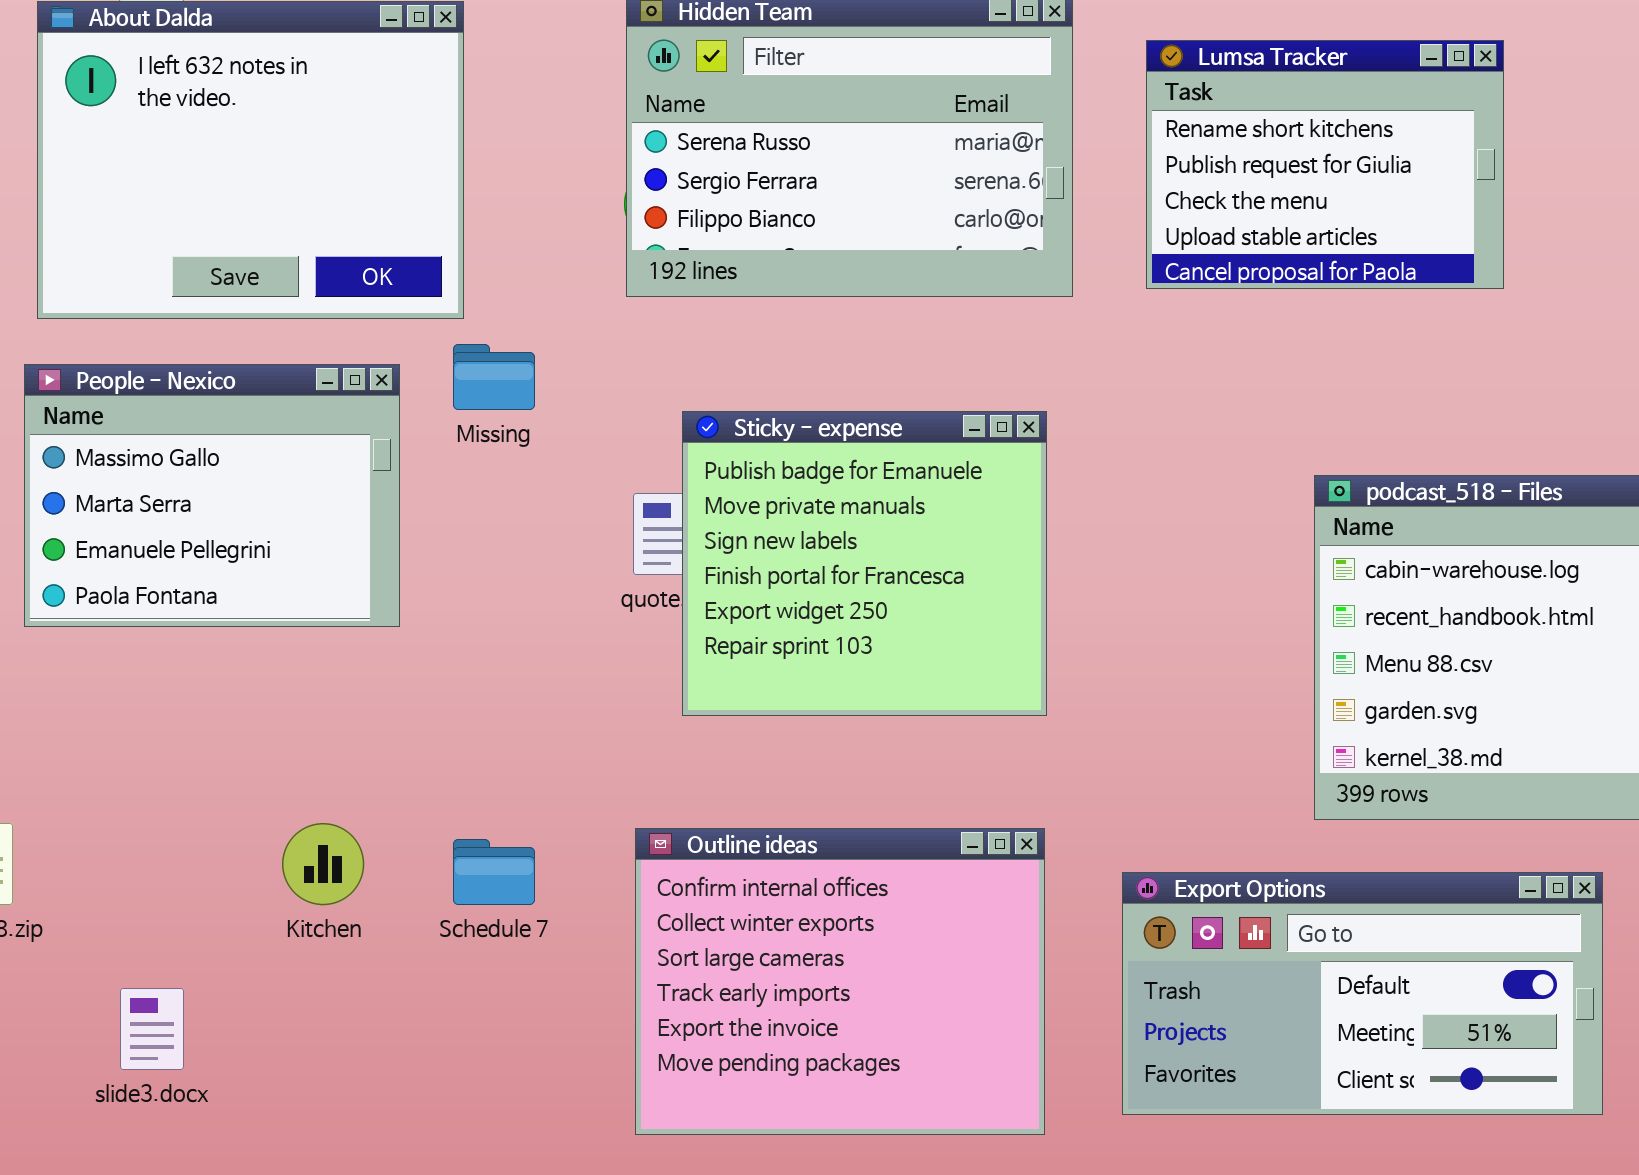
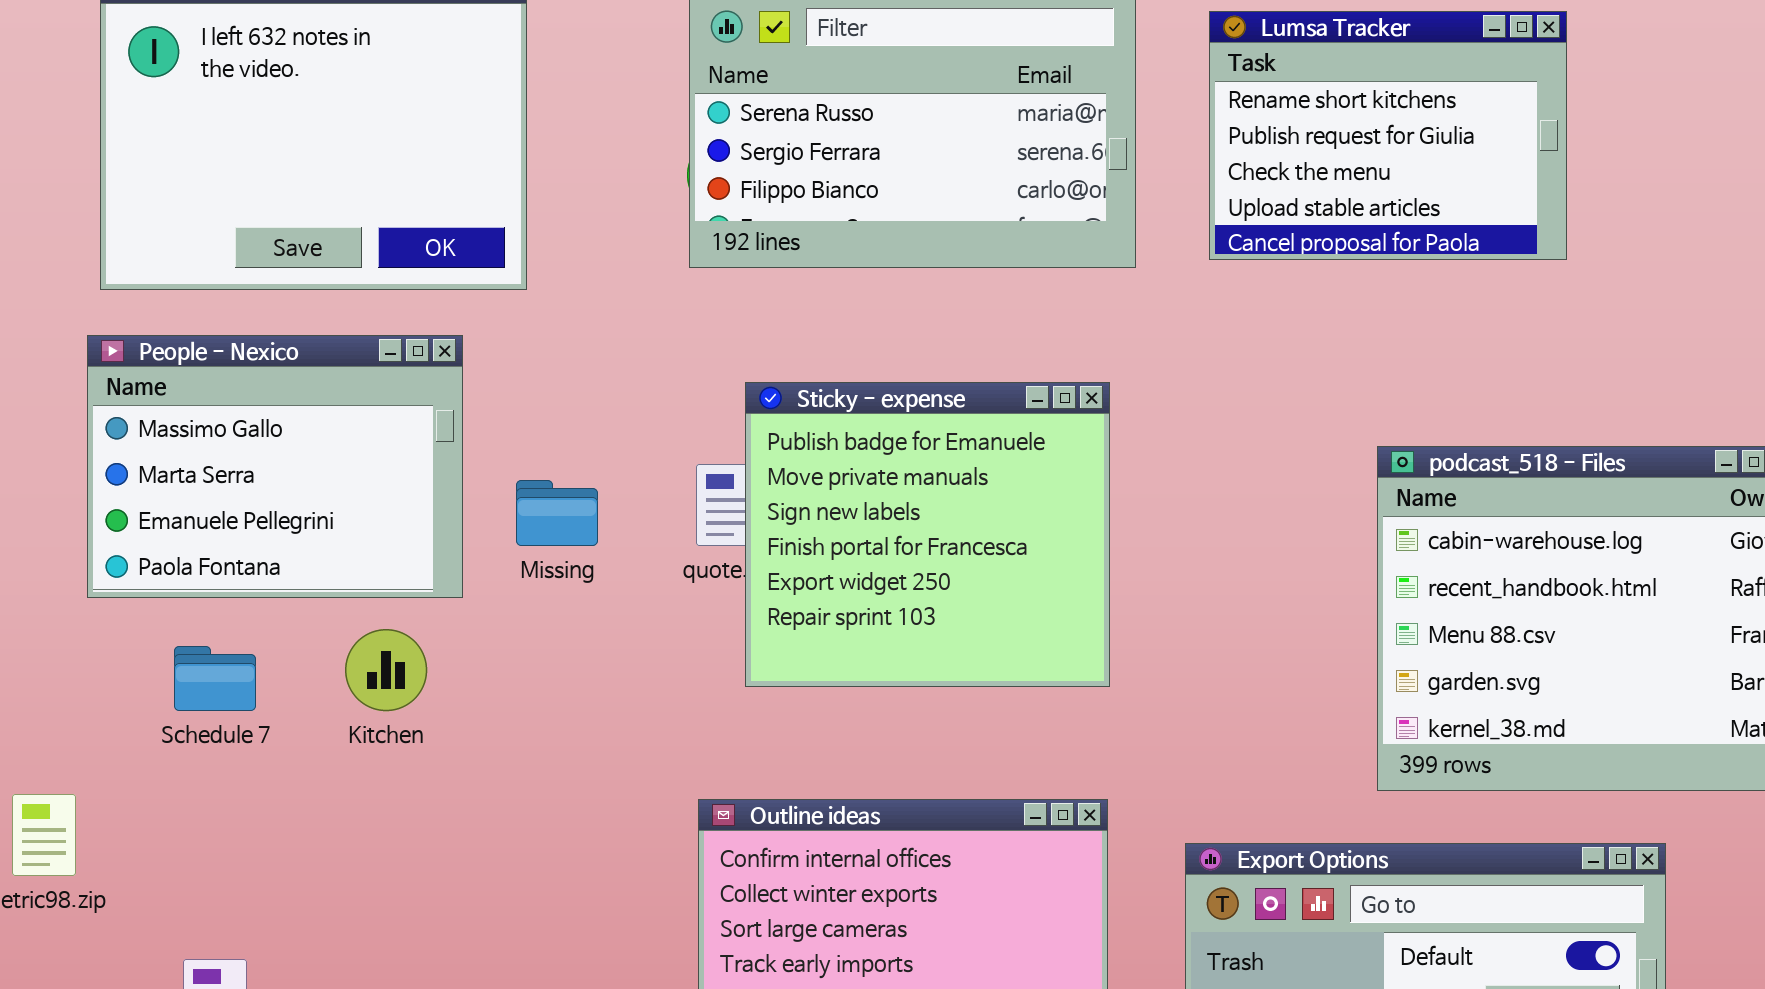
Missing: [453,344,535,410] -> [516,480,598,546], moved
Kitchen: [282,823,364,905] -> [345,629,427,711], moved
Schedule 7: [453,839,535,905] -> [174,646,256,711], moved

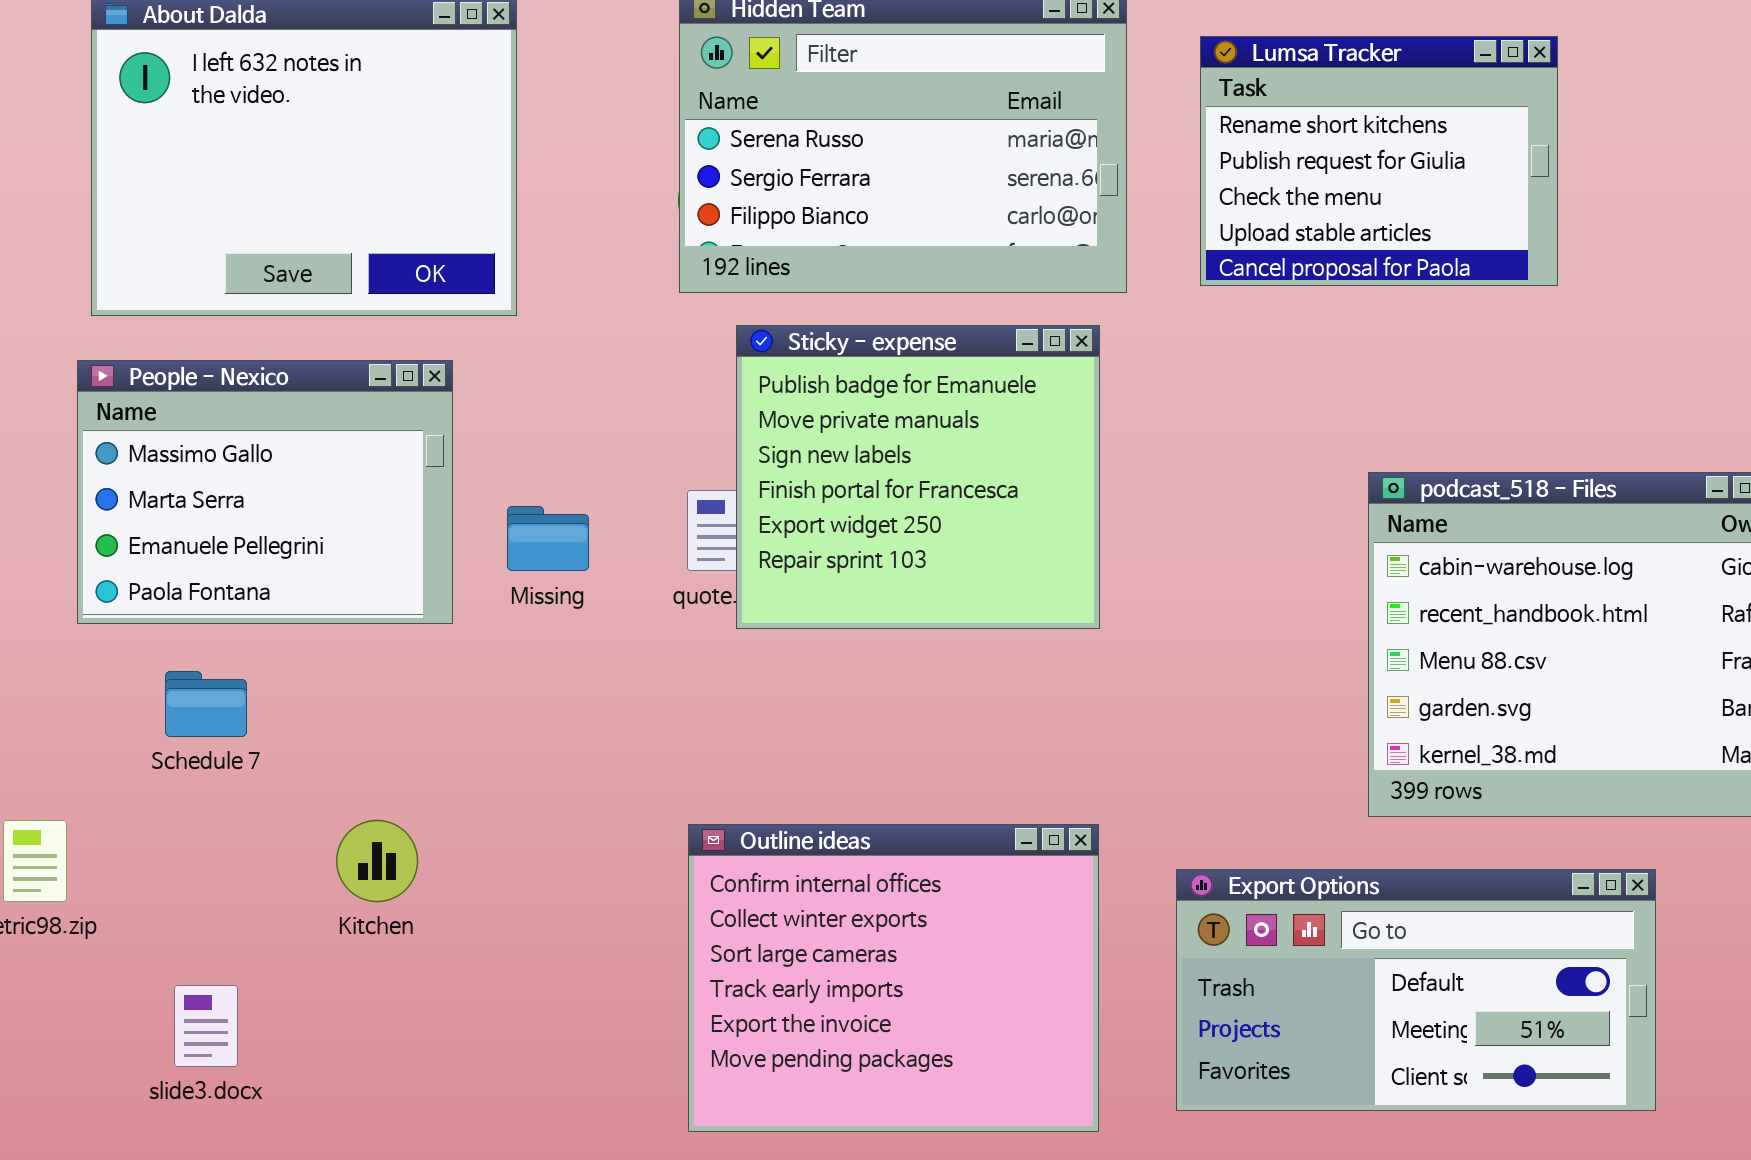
Sticky - expense: [745,382,1110,687] -> [736,325,1100,629], moved
Kitchen: [345,629,427,711] -> [336,820,418,902], moved

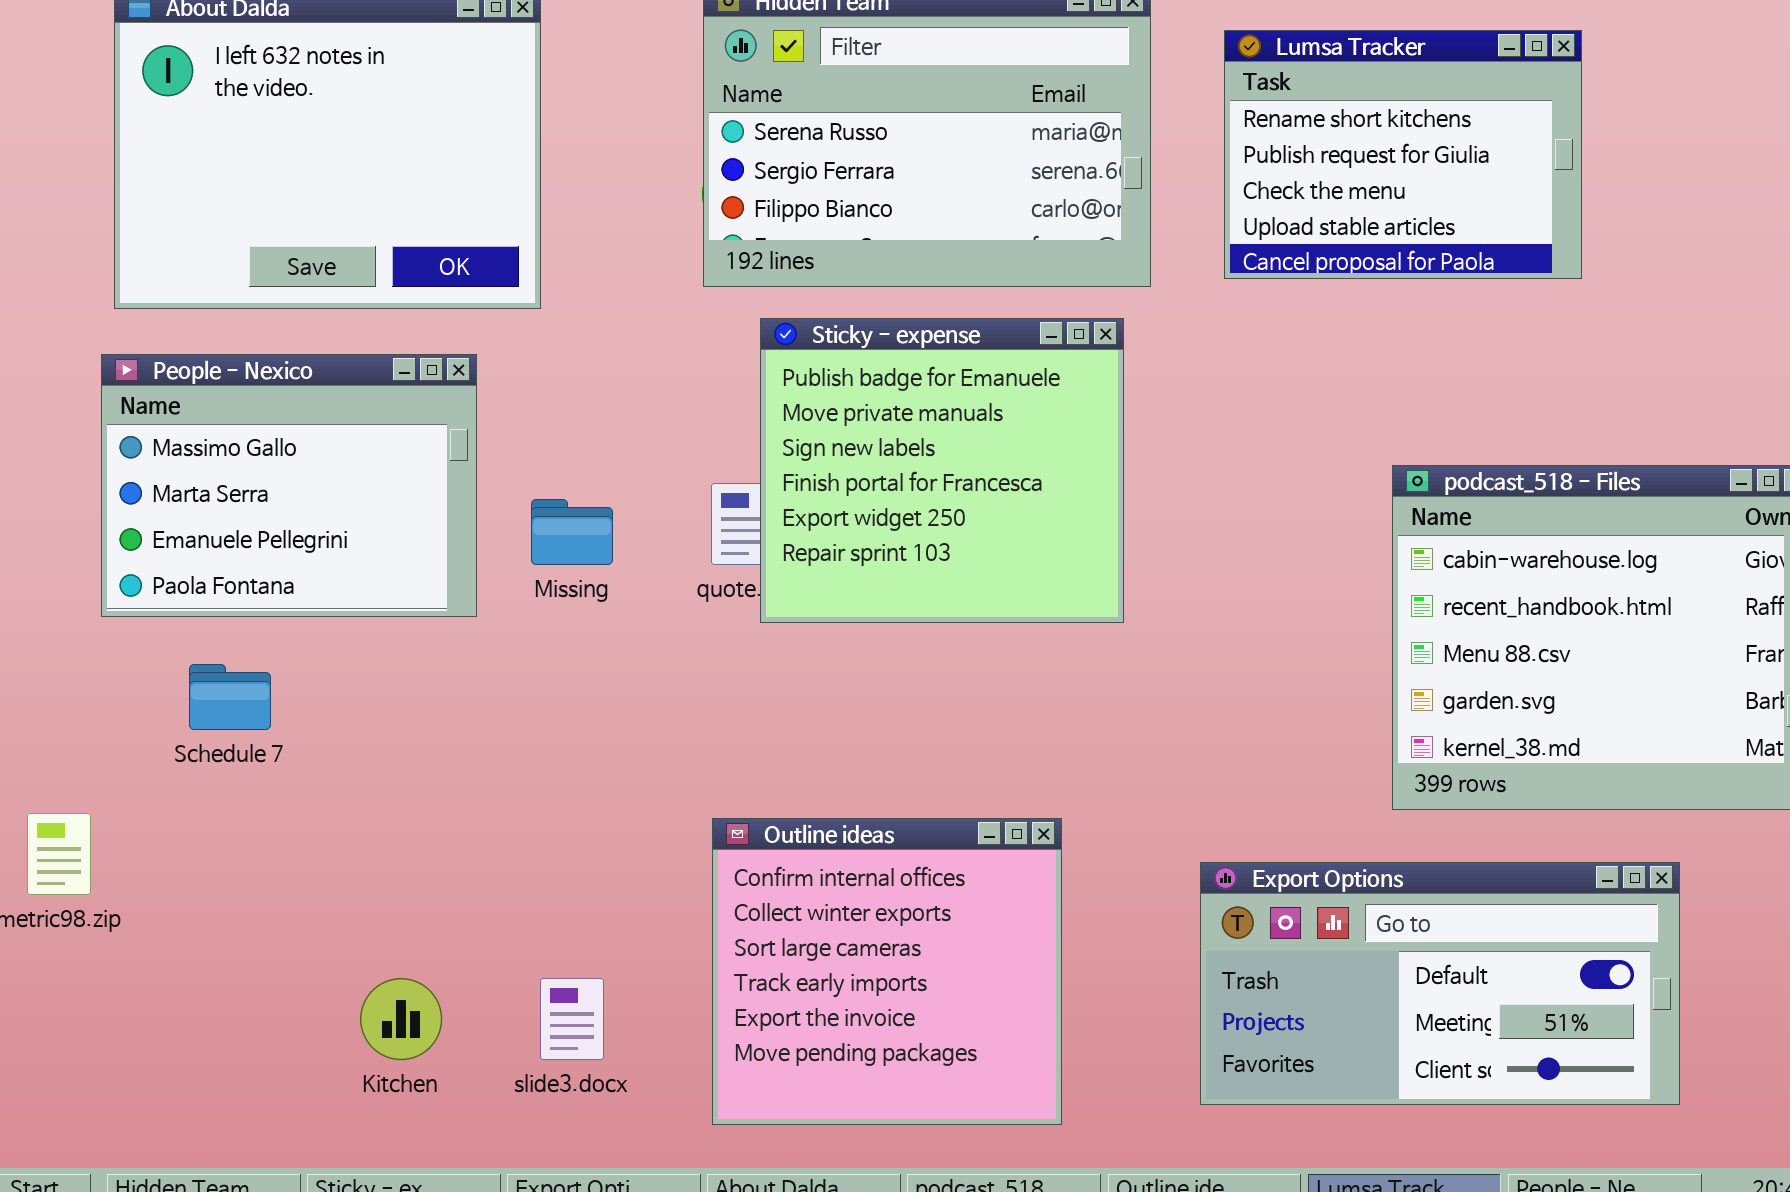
Kitchen: [336,820,418,902] -> [360,978,442,1060], moved
Outline ideas: [688,824,1099,1132] -> [712,818,1062,1125], resized
slide3.docx: [174,985,238,1067] -> [540,978,604,1060], moved

